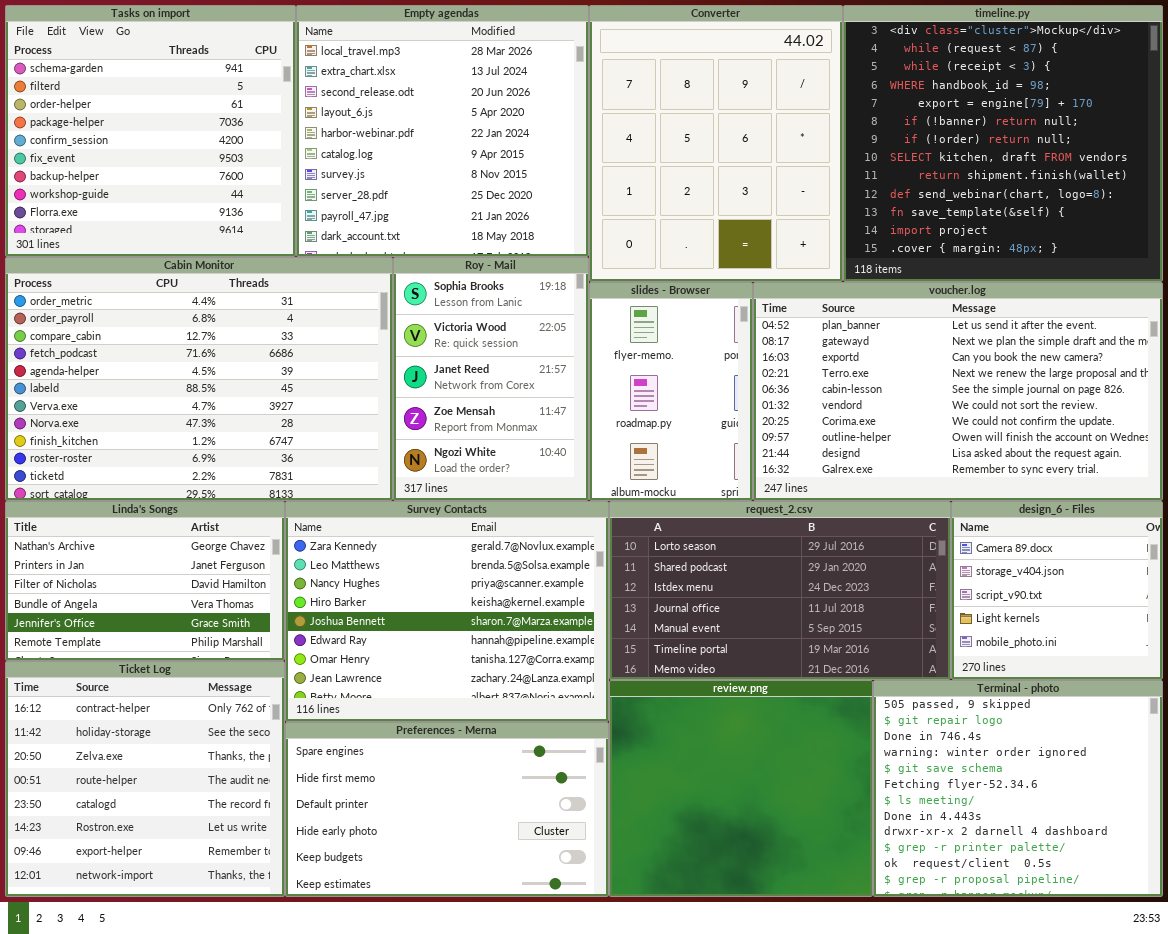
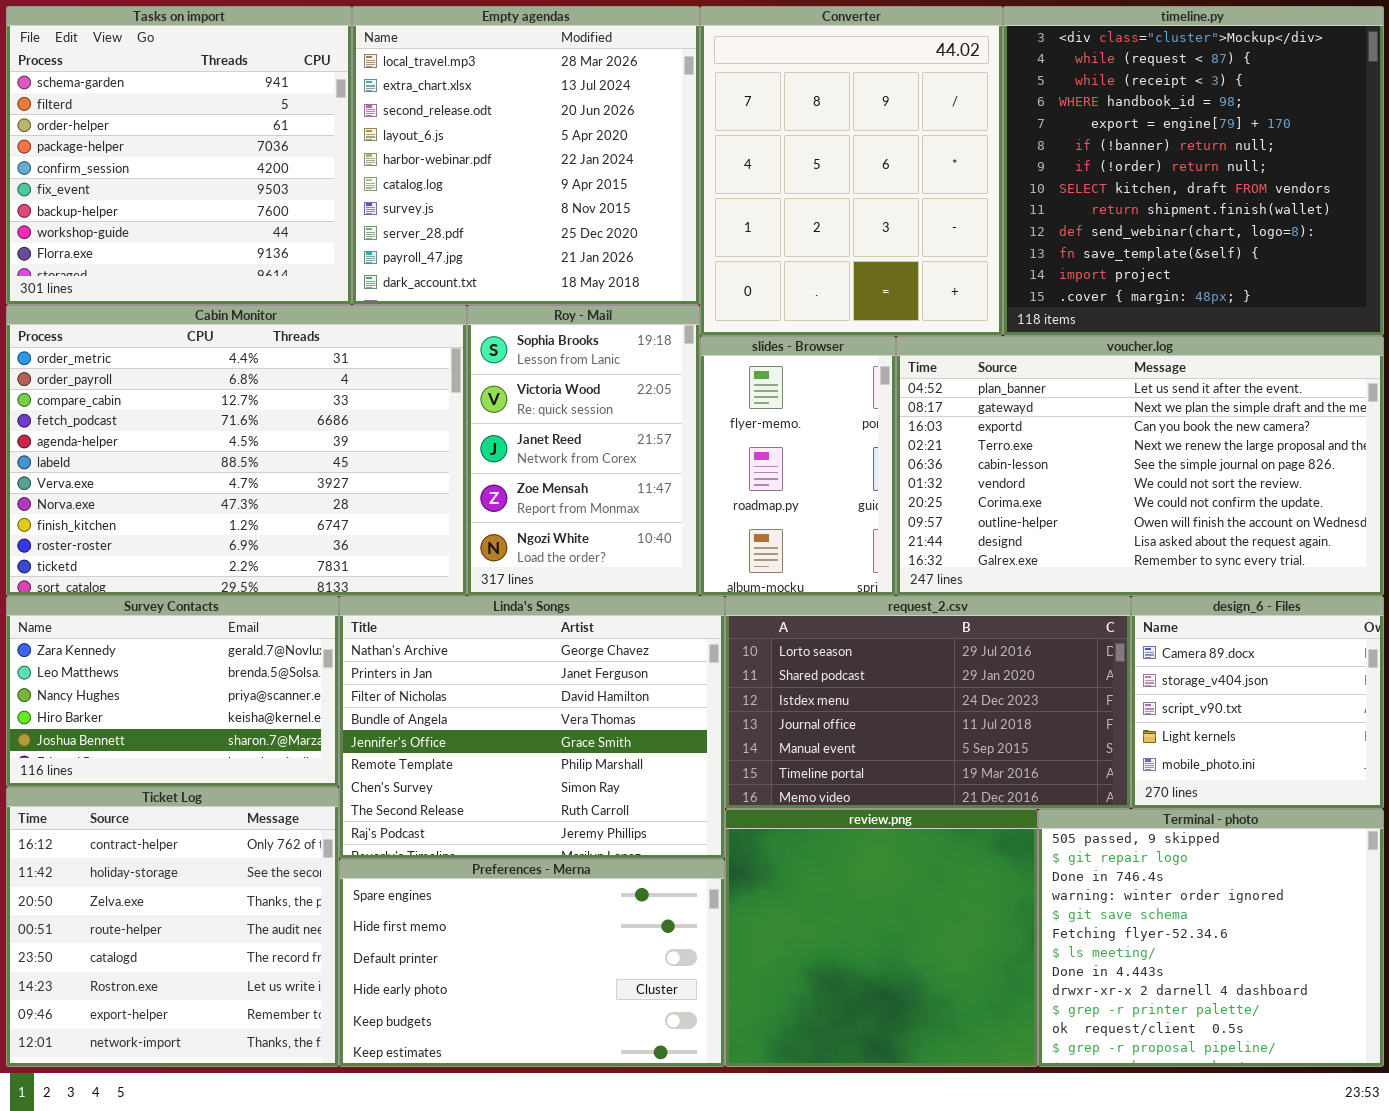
Linda's Songs: [5,501,285,661] -> [339,596,725,859], moved, resized
Survey Contacts: [285,501,609,722] -> [6,596,339,787], moved, resized

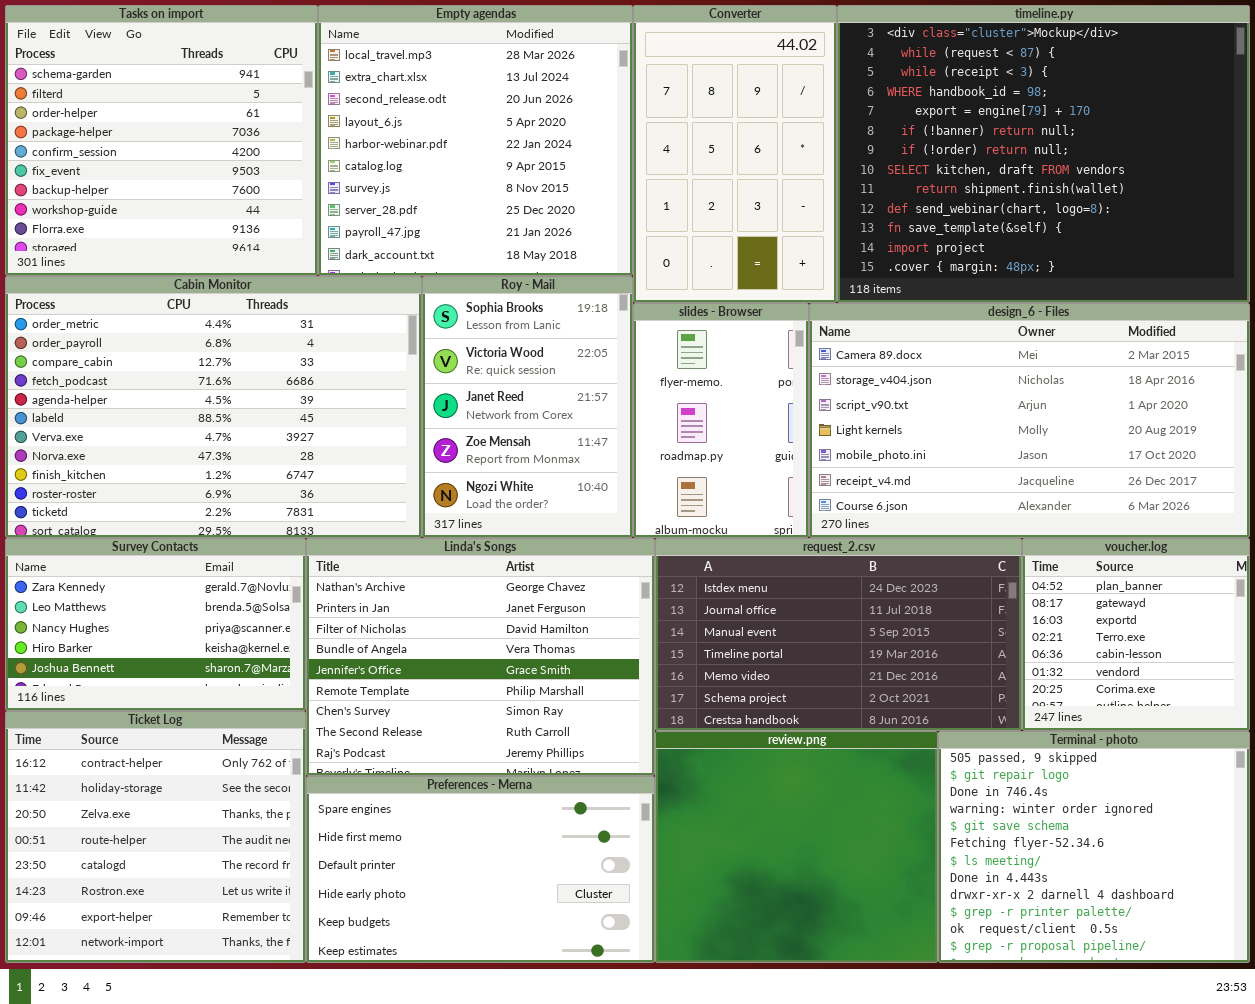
Converter: [700,6,1003,336] -> [633,5,837,303], resized
timeline.py: [1003,6,1384,336] -> [837,5,1250,303], resized
voucher.log: [896,336,1384,596] -> [1022,538,1250,731], moved, resized
request_2.csv: [725,596,1131,809] -> [655,538,1022,731], scrolled down 2 rows
design_6 - Files: [1131,596,1384,809] -> [809,303,1250,538], moved, resized

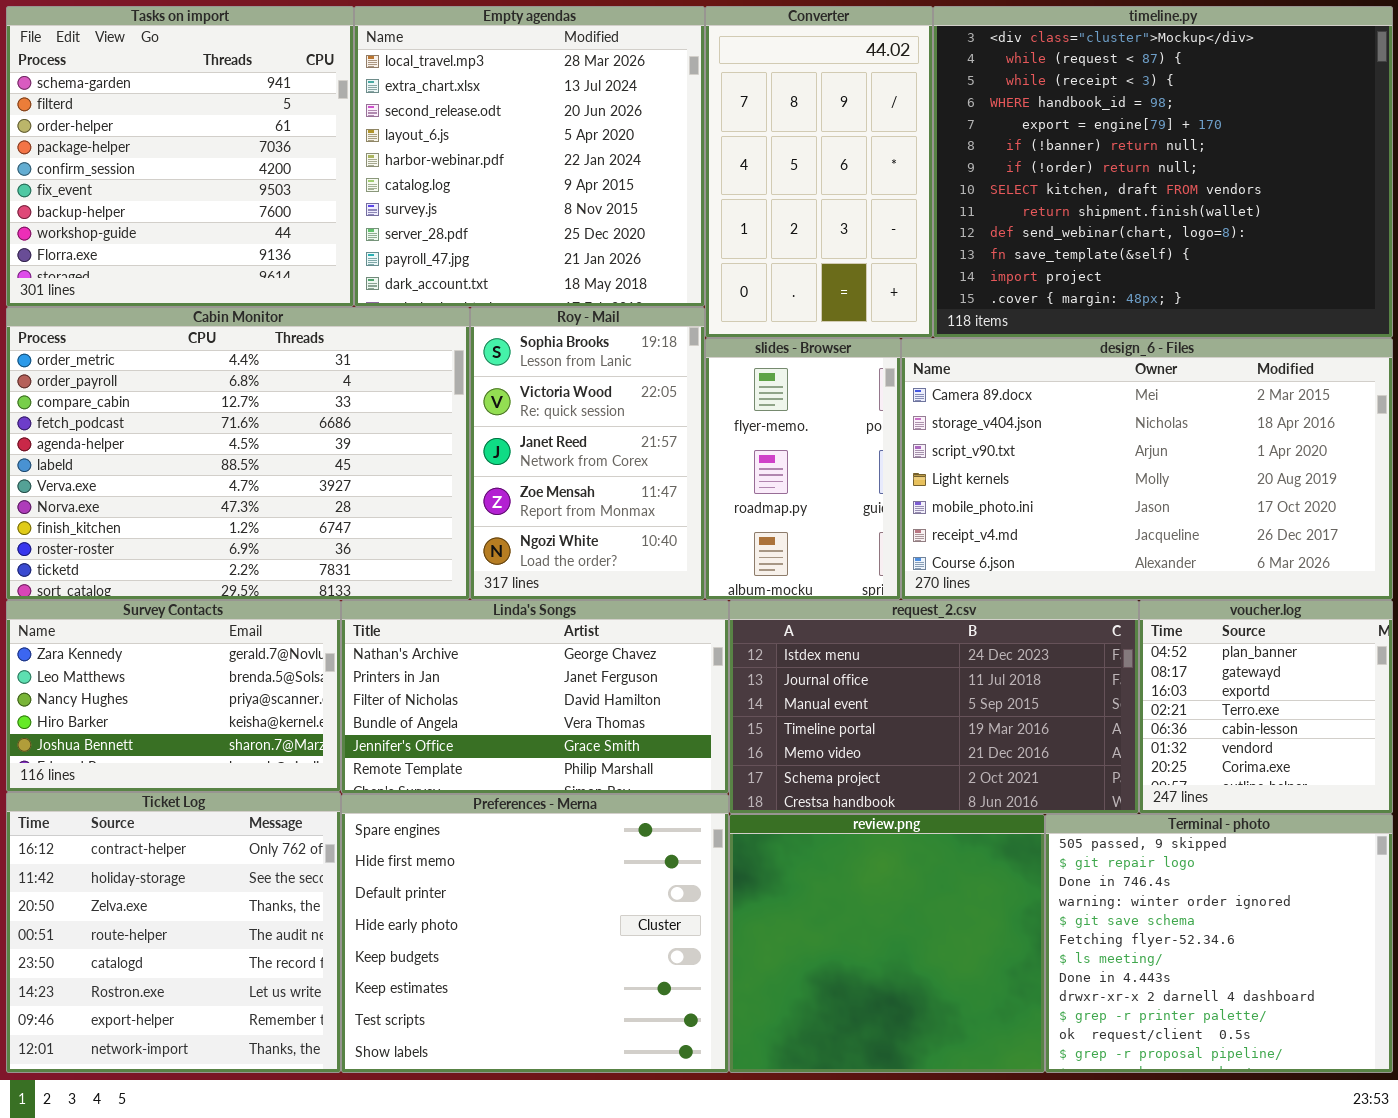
Linda's Songs: [306,538,655,776] -> [341,600,729,794], resized
Preferences - Merna: [306,776,655,963] -> [341,794,729,1073], resized

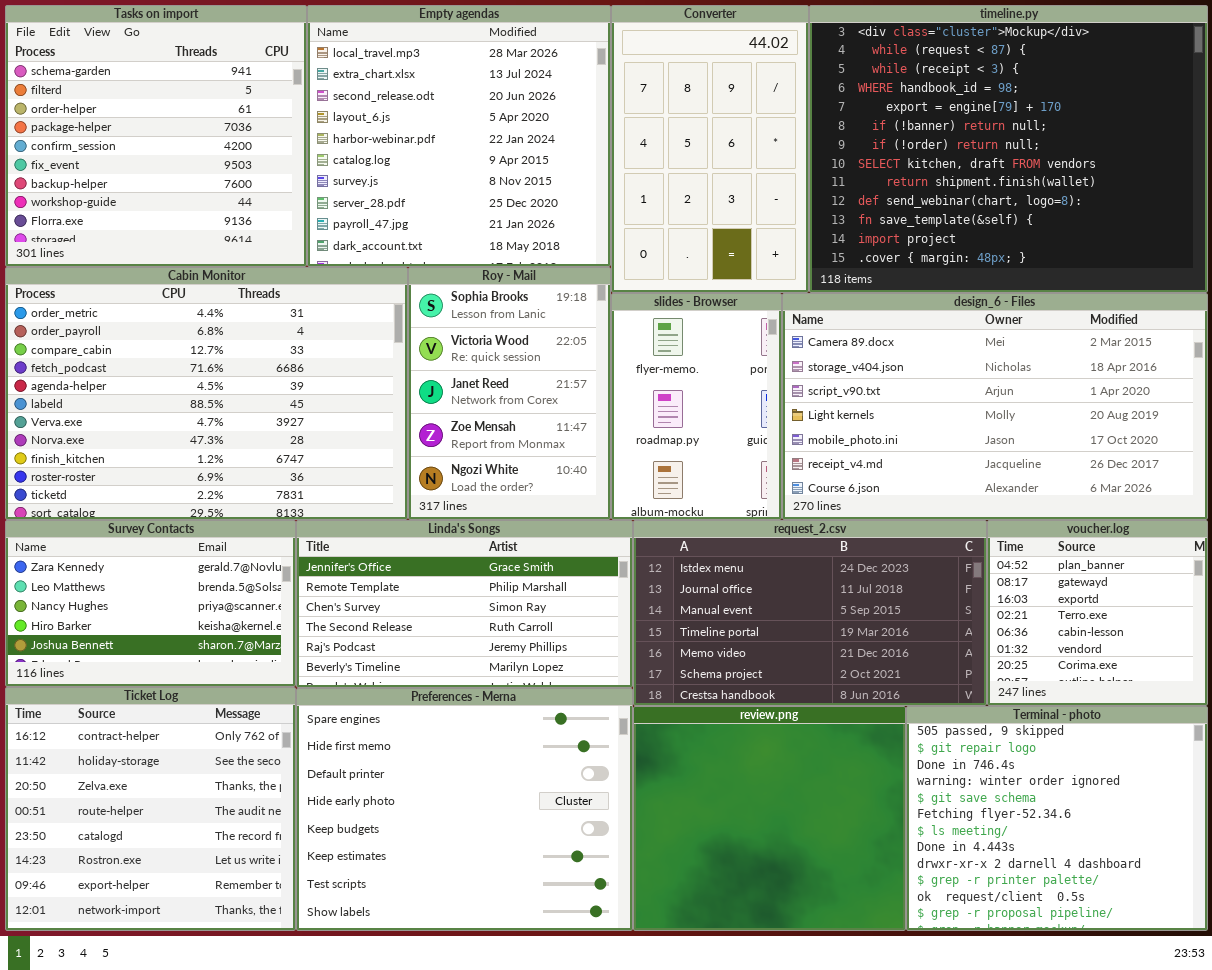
Linda's Songs: [341,600,729,794] -> [296,520,633,688], scrolled down 4 rows

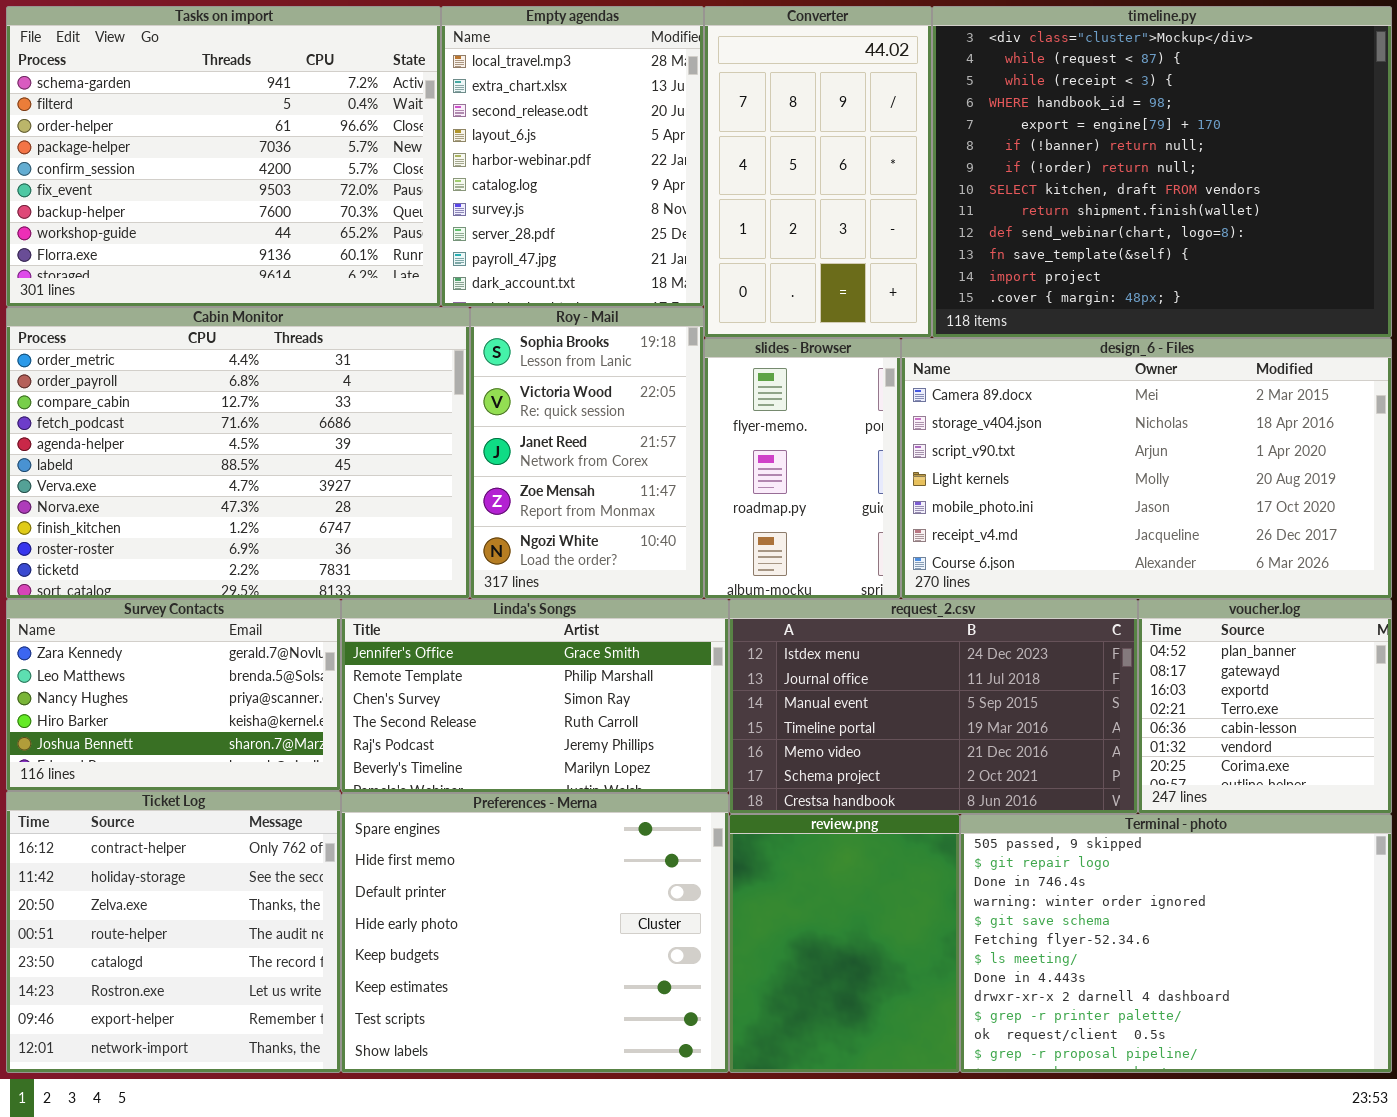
Tasks on import: [5,5,307,267] -> [6,6,441,307], resized
Empty agendas: [307,5,611,267] -> [441,6,704,307], resized
review.png: [633,706,906,931] -> [729,814,960,1073], resized
Terminal - photo: [906,706,1208,931] -> [960,814,1392,1073], resized

